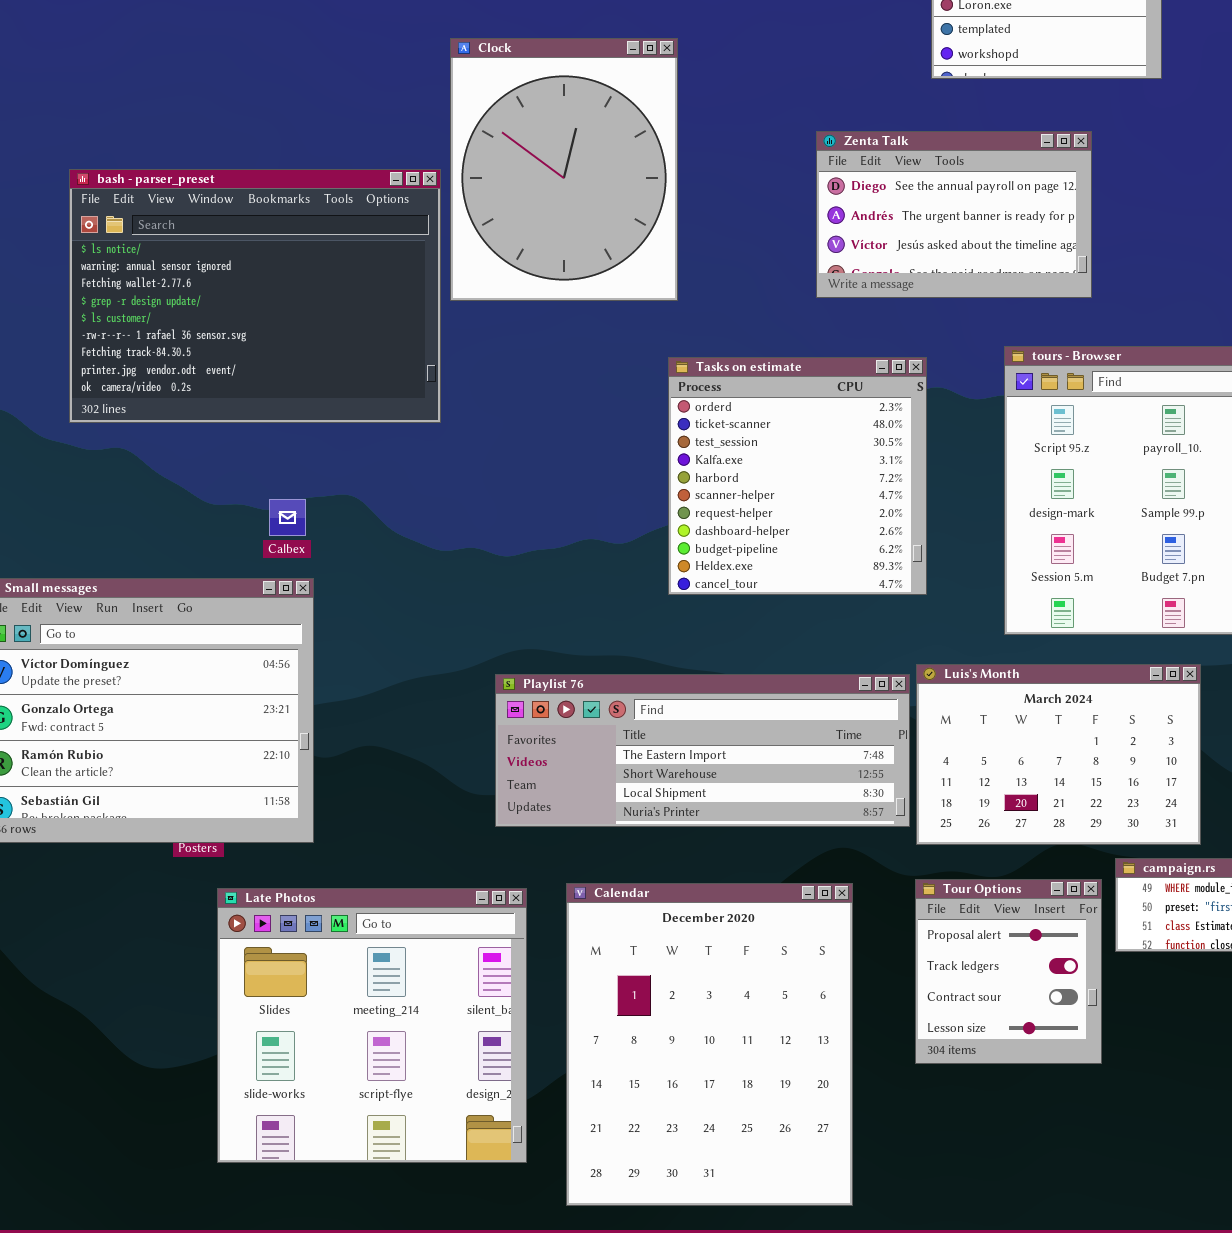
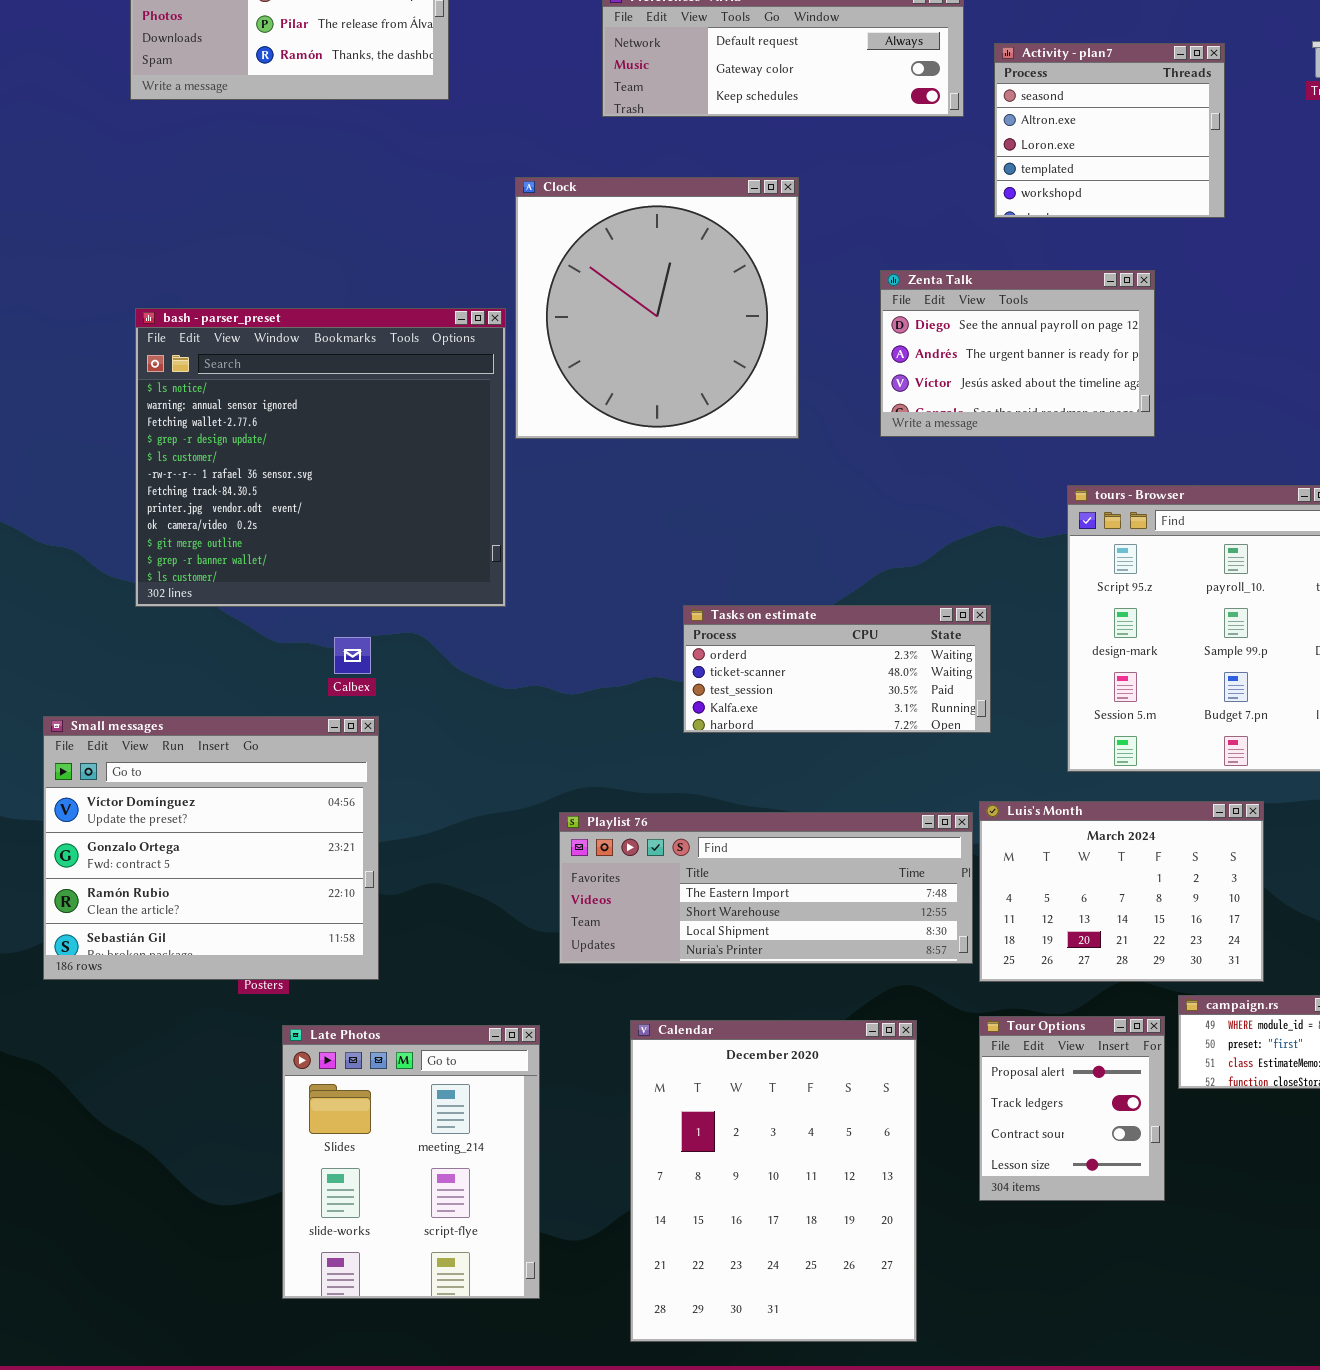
Clock: [450,38,678,301] -> [515,177,799,439], resized
bash - parser_preset: [69,169,441,423] -> [135,308,506,607], resized
Tasks on estimate: [668,357,927,595] -> [683,605,991,733], resized
Late Photos: [217,888,527,1163] -> [282,1025,540,1299], resized

